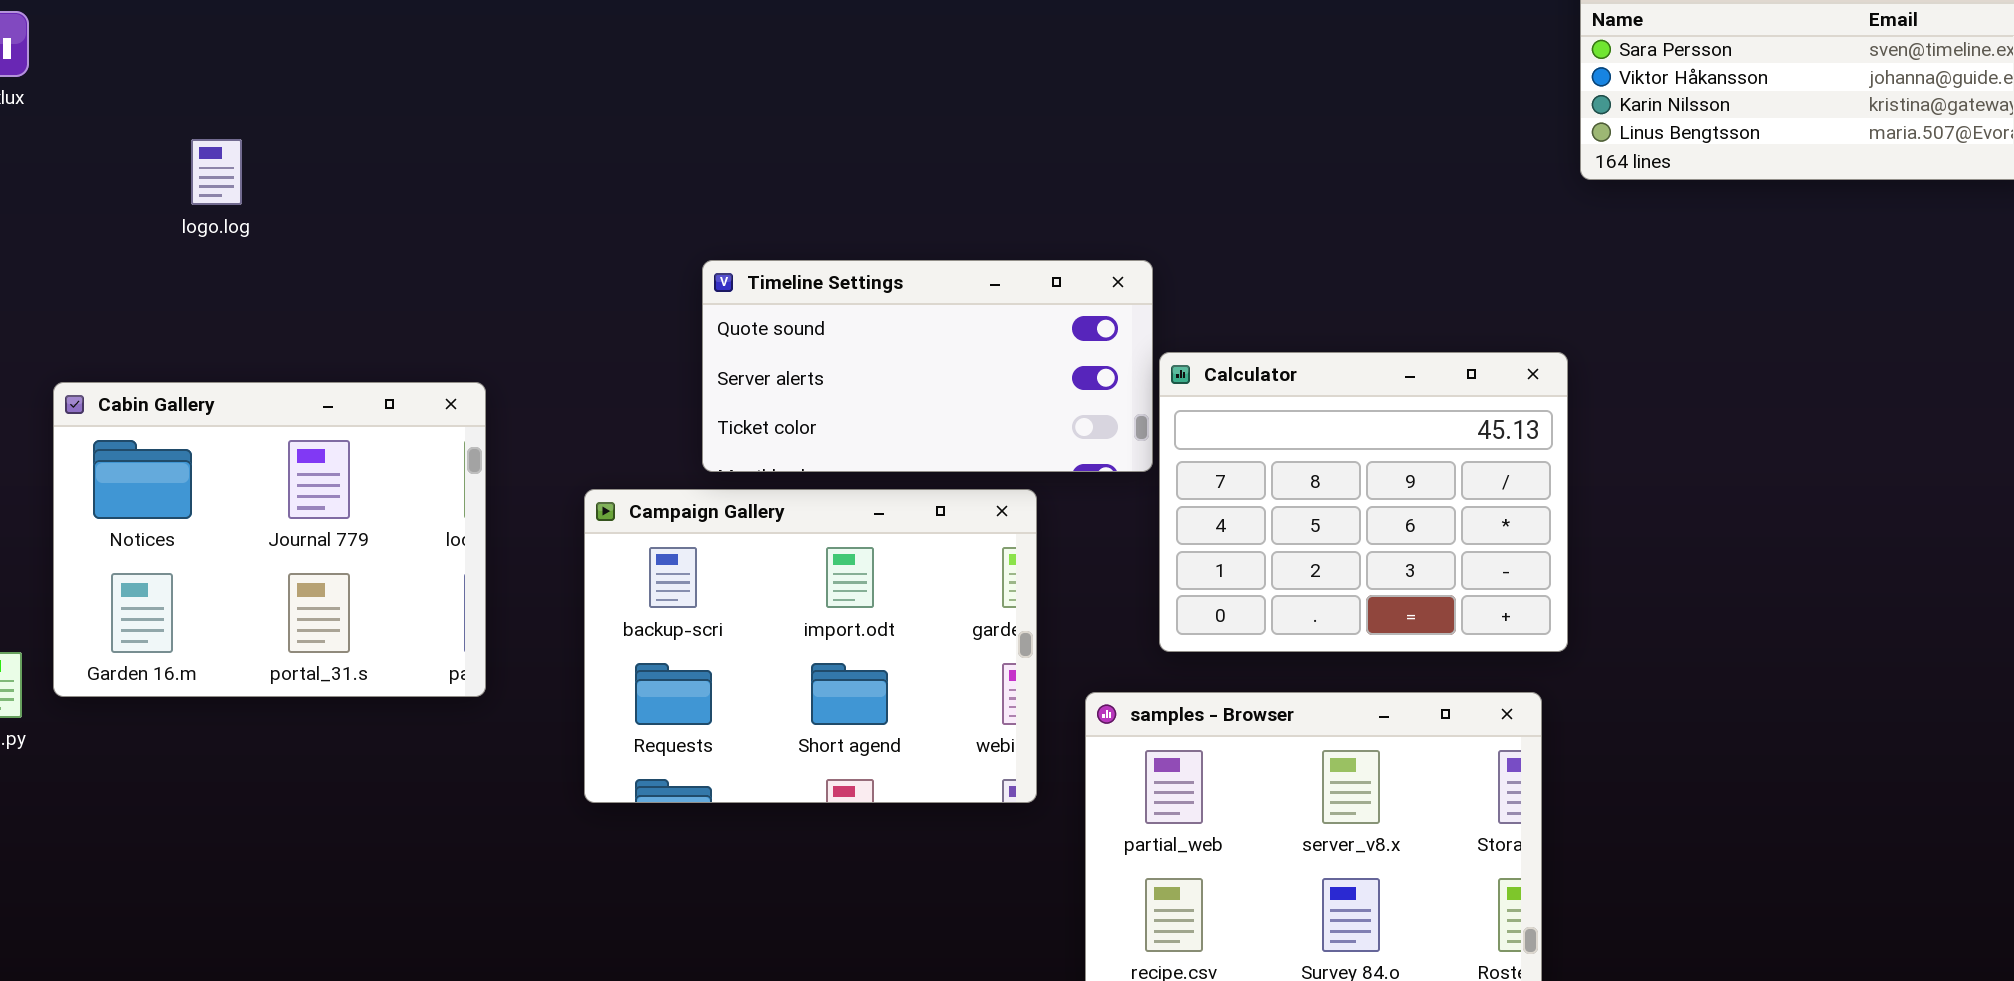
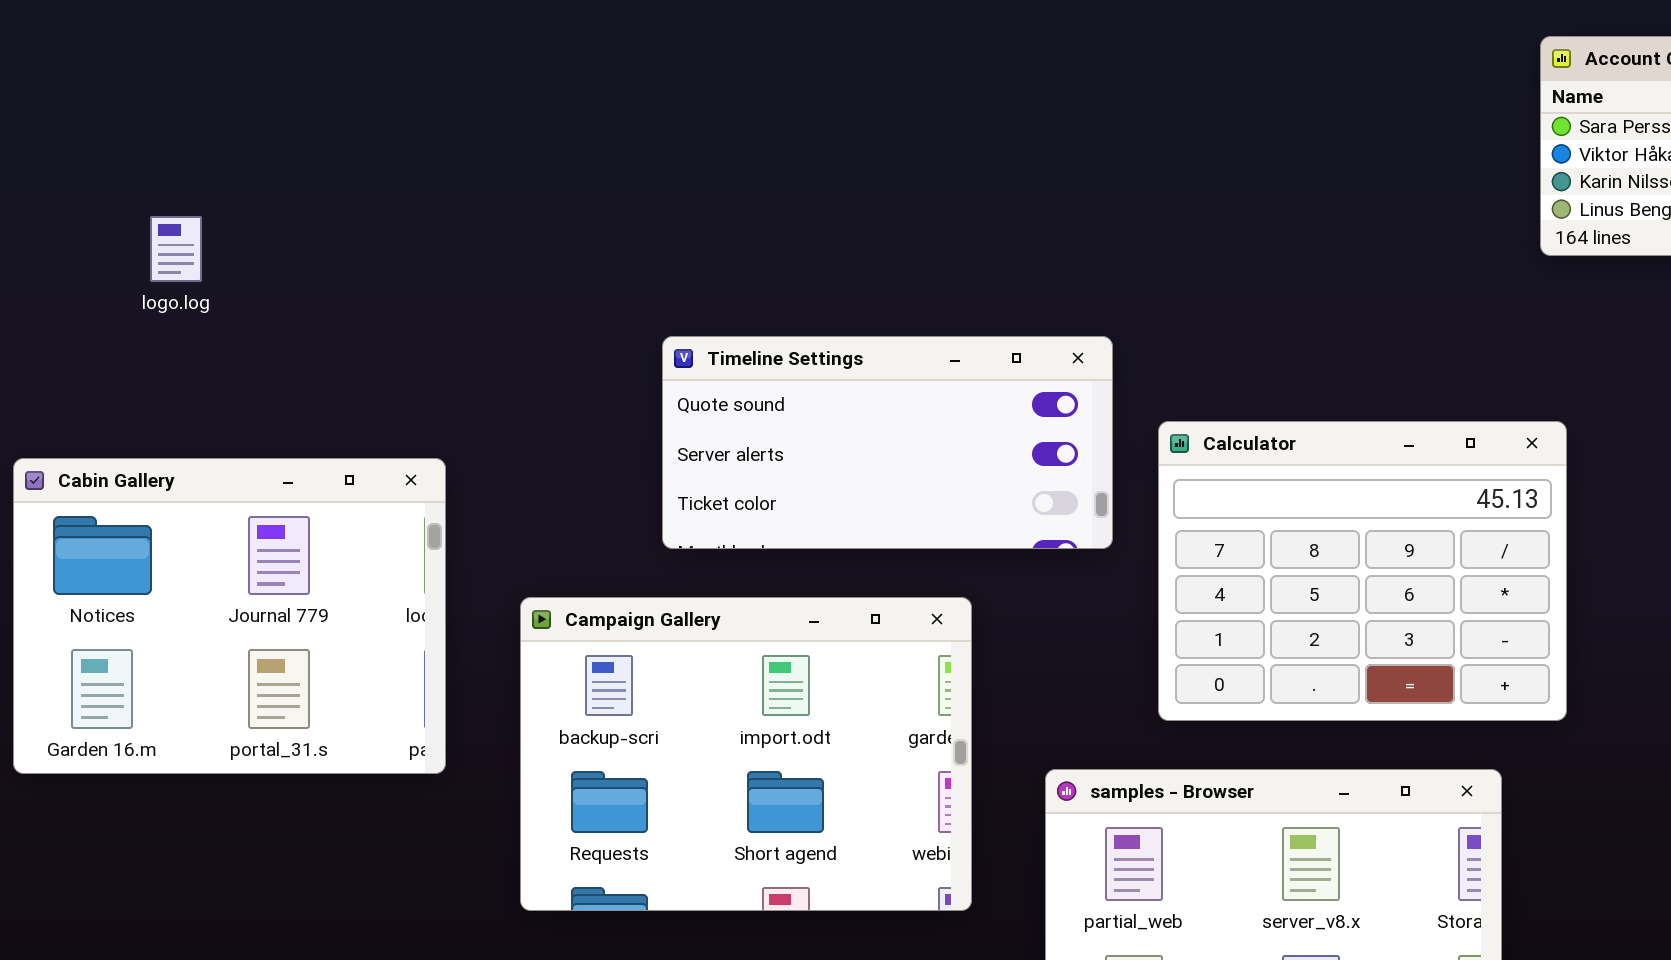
Calculator: [1159,352,1568,652] -> [1158,421,1567,721], moved
Campaign Gallery: [584,489,1037,803] -> [520,597,972,911], moved

